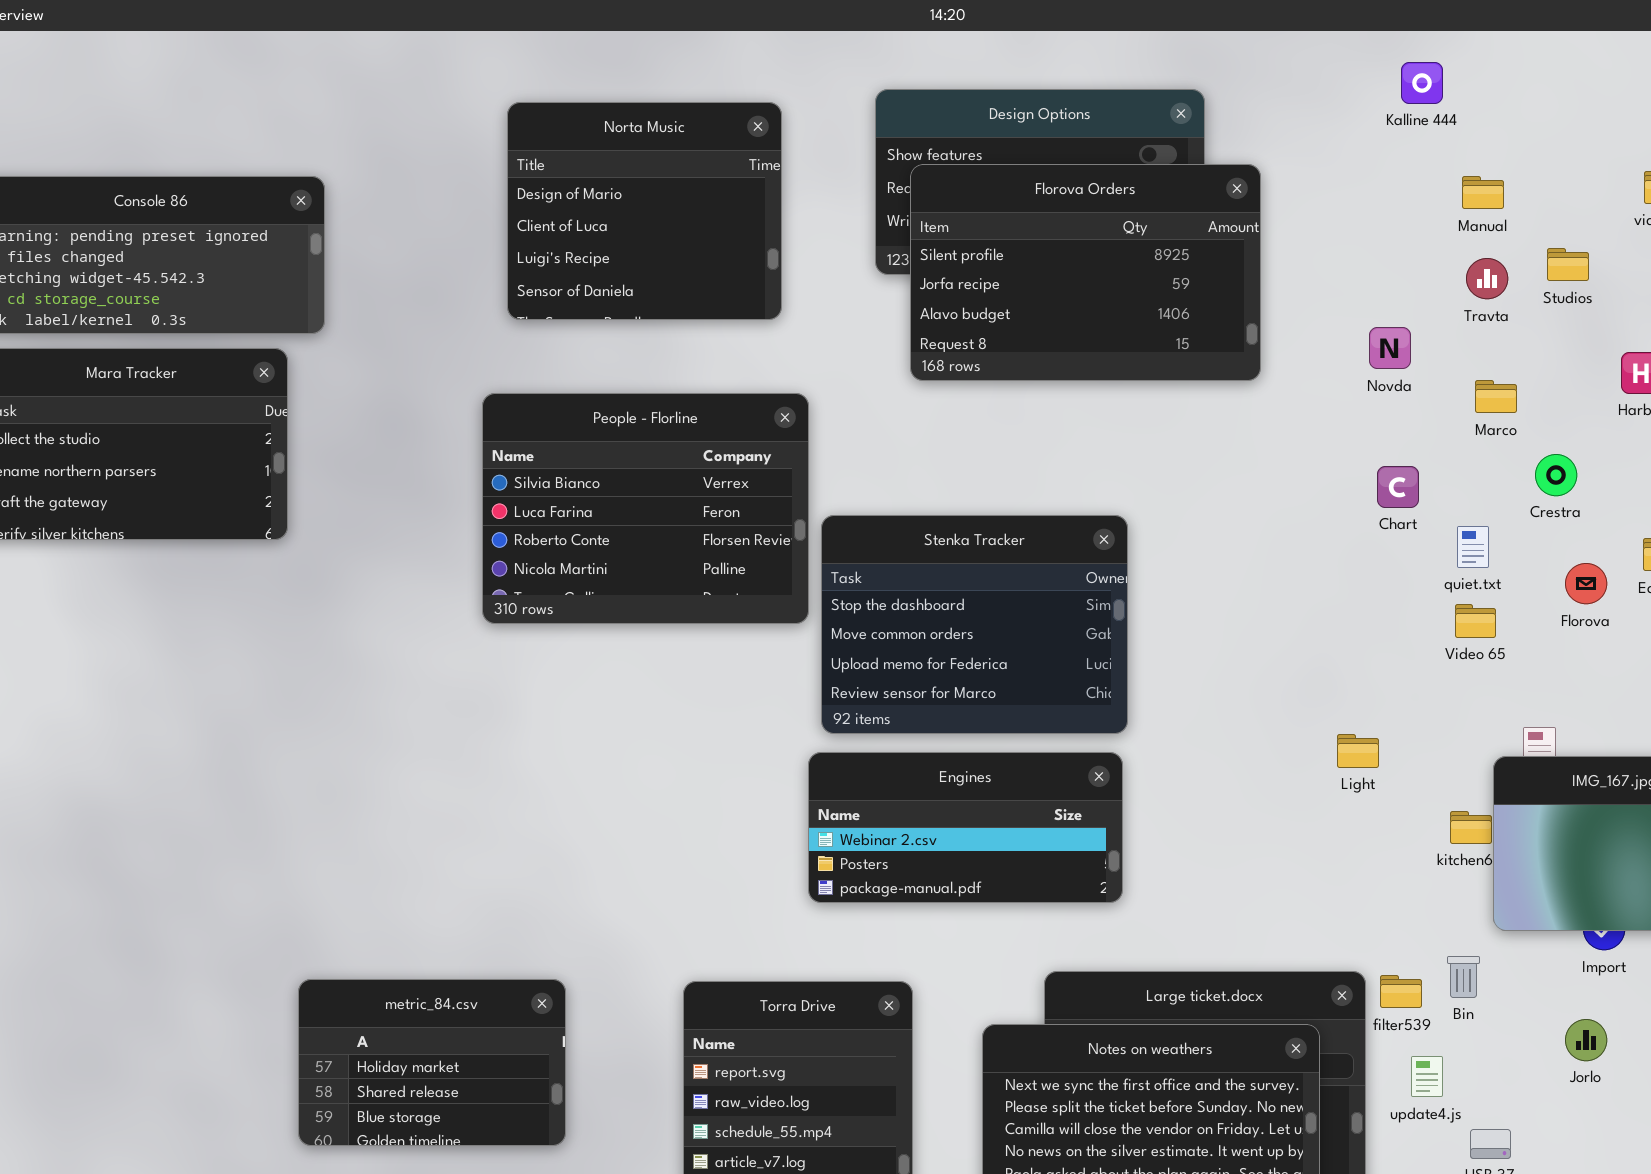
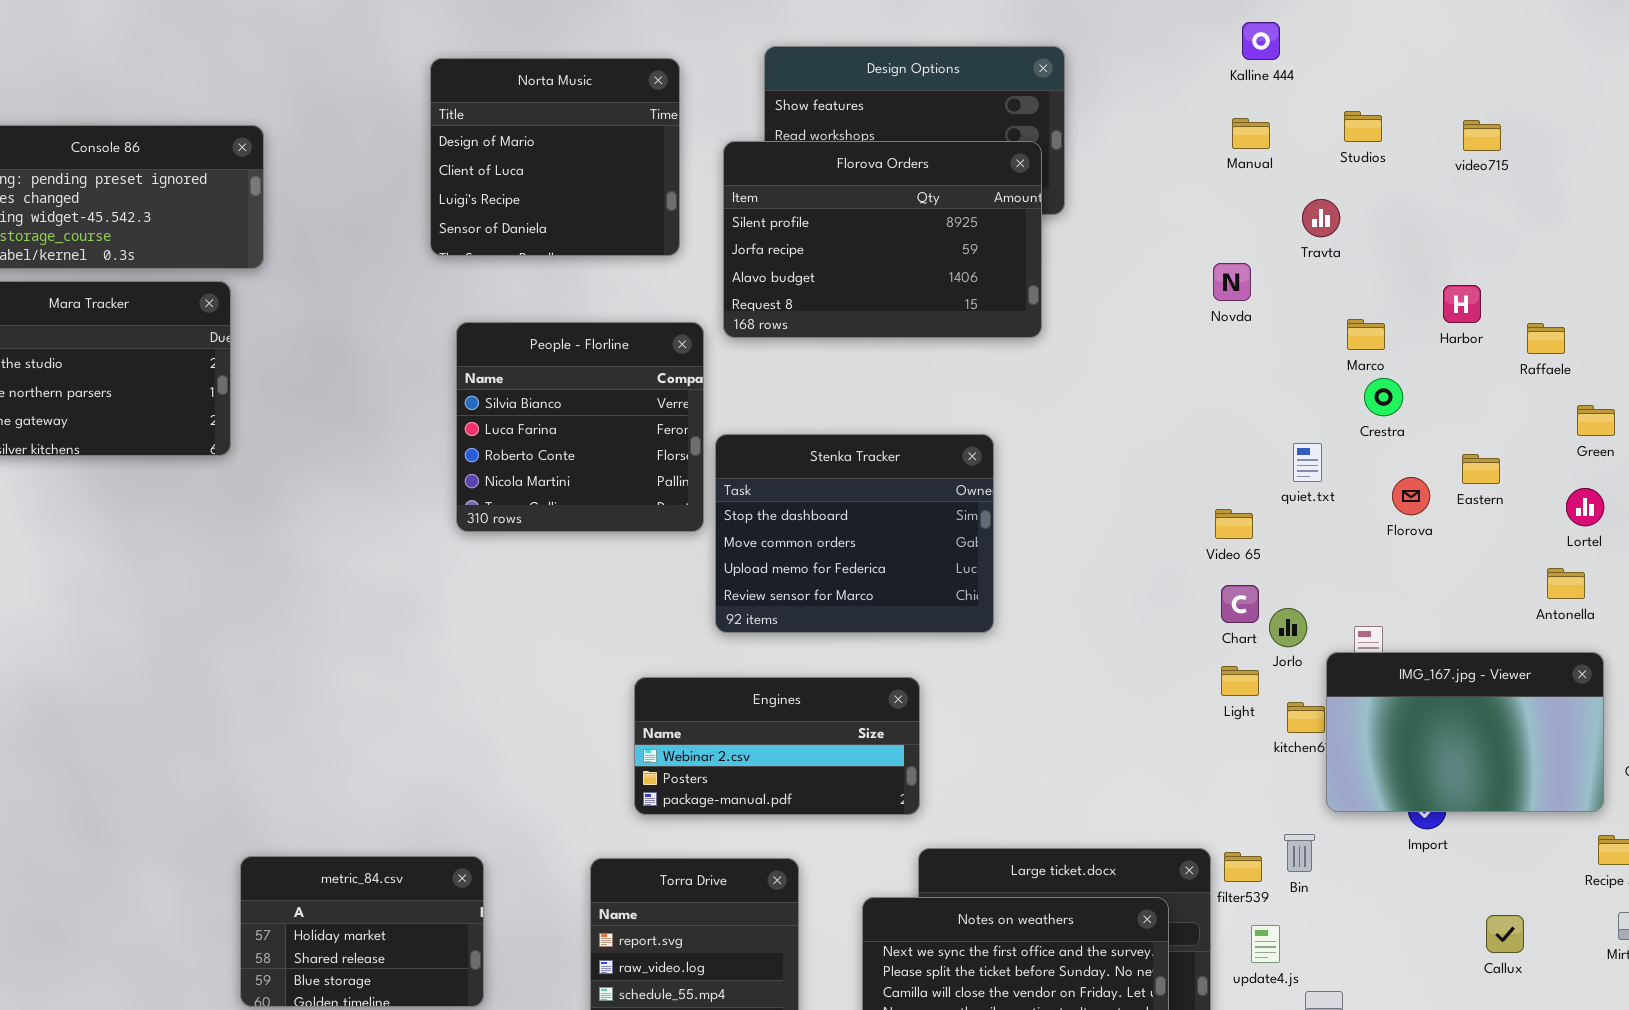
Florova Orders: [910,164,1261,381] -> [723,141,1042,338], moved
Manual: [1462,176,1504,209] -> [1232,118,1270,149], moved
Studios: [1547,248,1589,281] -> [1344,111,1382,142], moved
Marco: [1475,380,1517,413] -> [1347,319,1385,350], moved
People - Florline: [482,393,809,624] -> [456,322,704,532], resized
Chart: [1377,466,1419,508] -> [1221,585,1259,623], moved
Video 65: [1455,604,1496,638] -> [1215,509,1253,539], moved
Light: [1337,734,1379,768] -> [1221,666,1259,696], moved
Engines: [808,752,1123,903] -> [634,677,920,815], moved
Jorlo: [1565,1019,1607,1061] -> [1269,608,1307,647], moved

